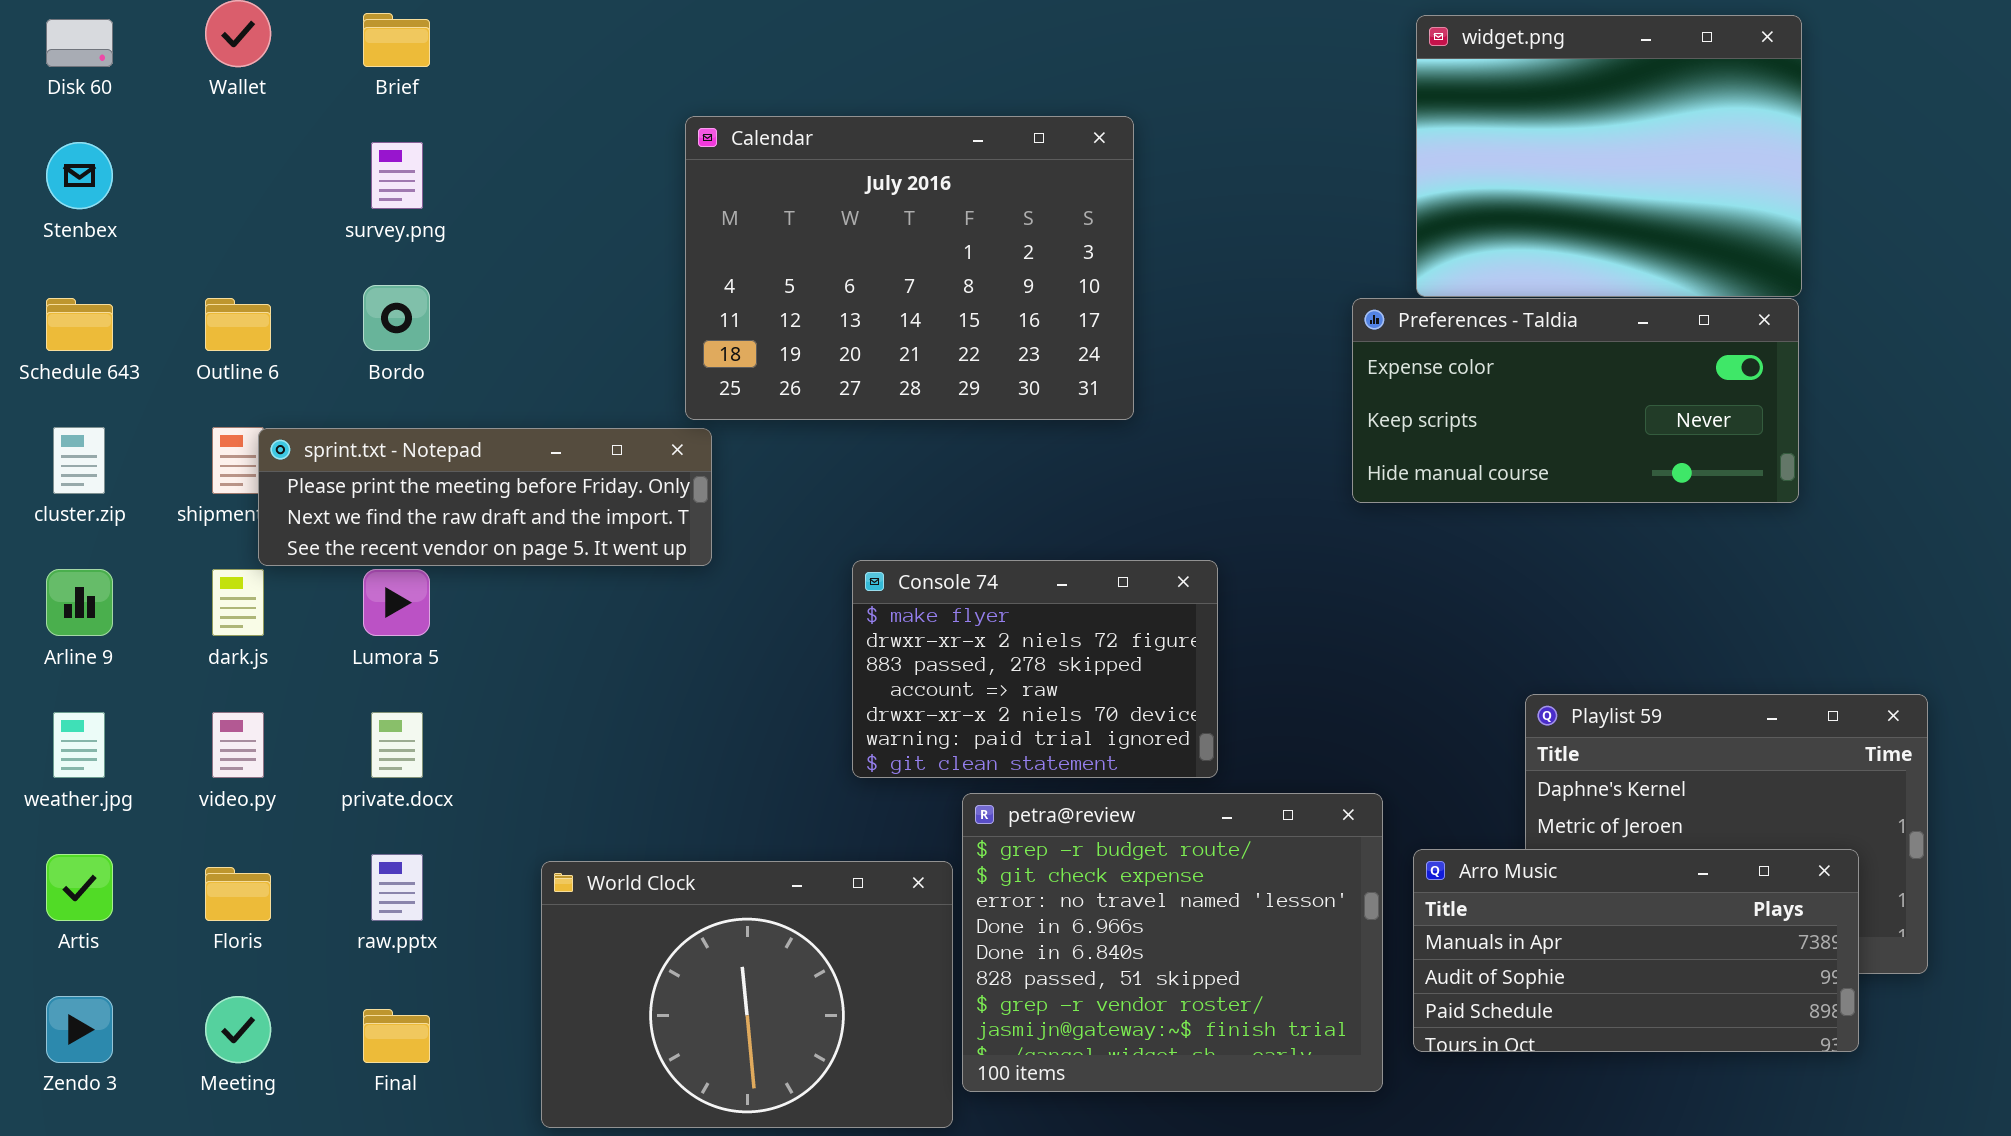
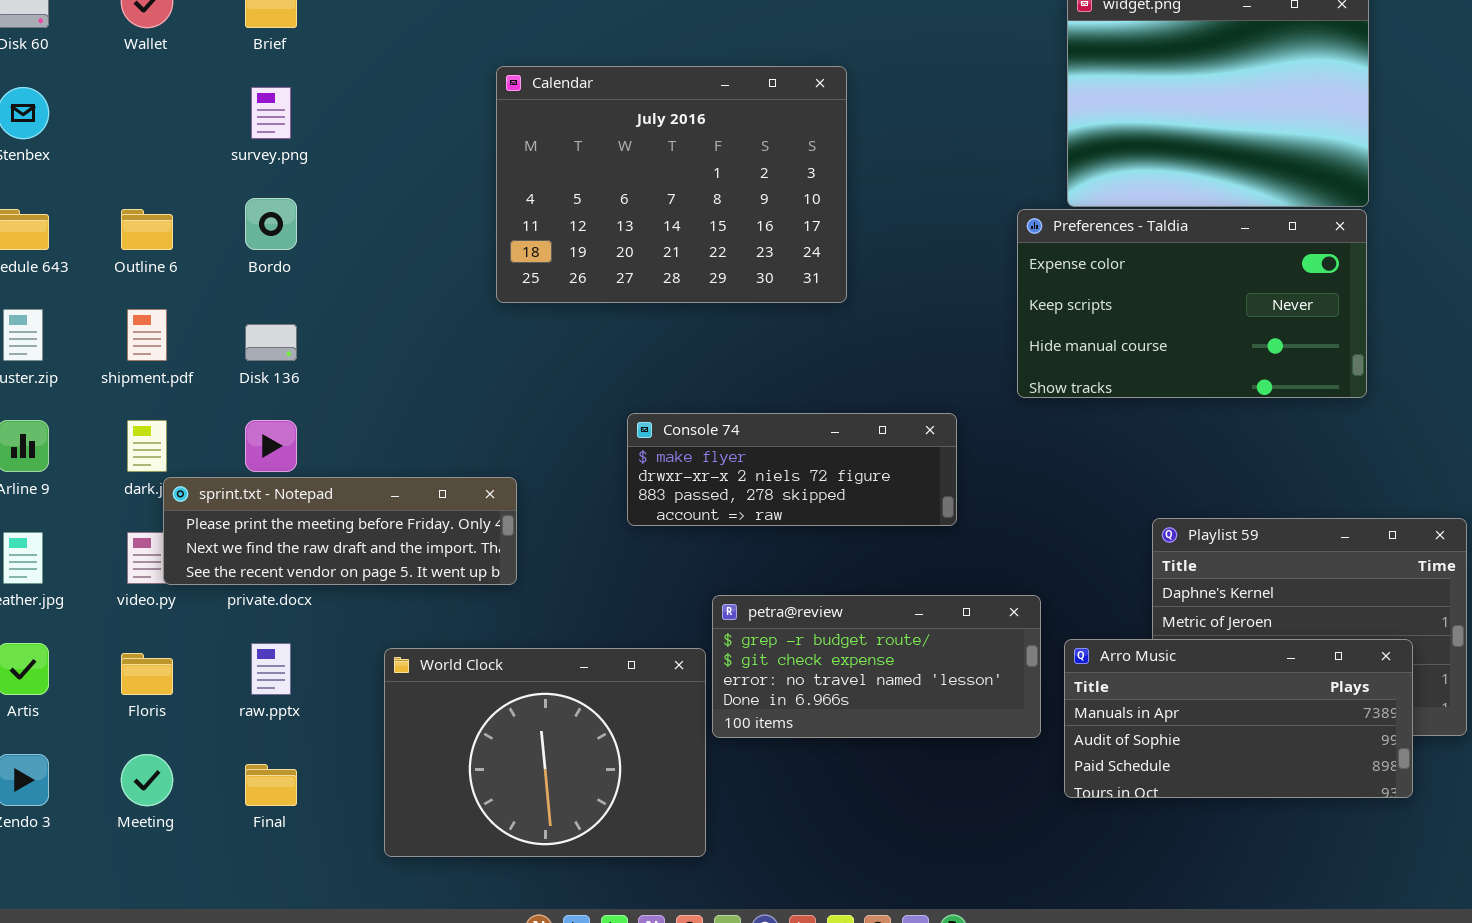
Preferences - Taldia: [1352,298,1799,503] -> [1017,209,1367,398], resized
sprint.txt - Notepad: [258,428,712,566] -> [163,477,517,585], moved
Console 74: [852,560,1218,778] -> [627,413,957,526], resized
petra@review: [962,793,1383,1092] -> [712,595,1041,738], resized

